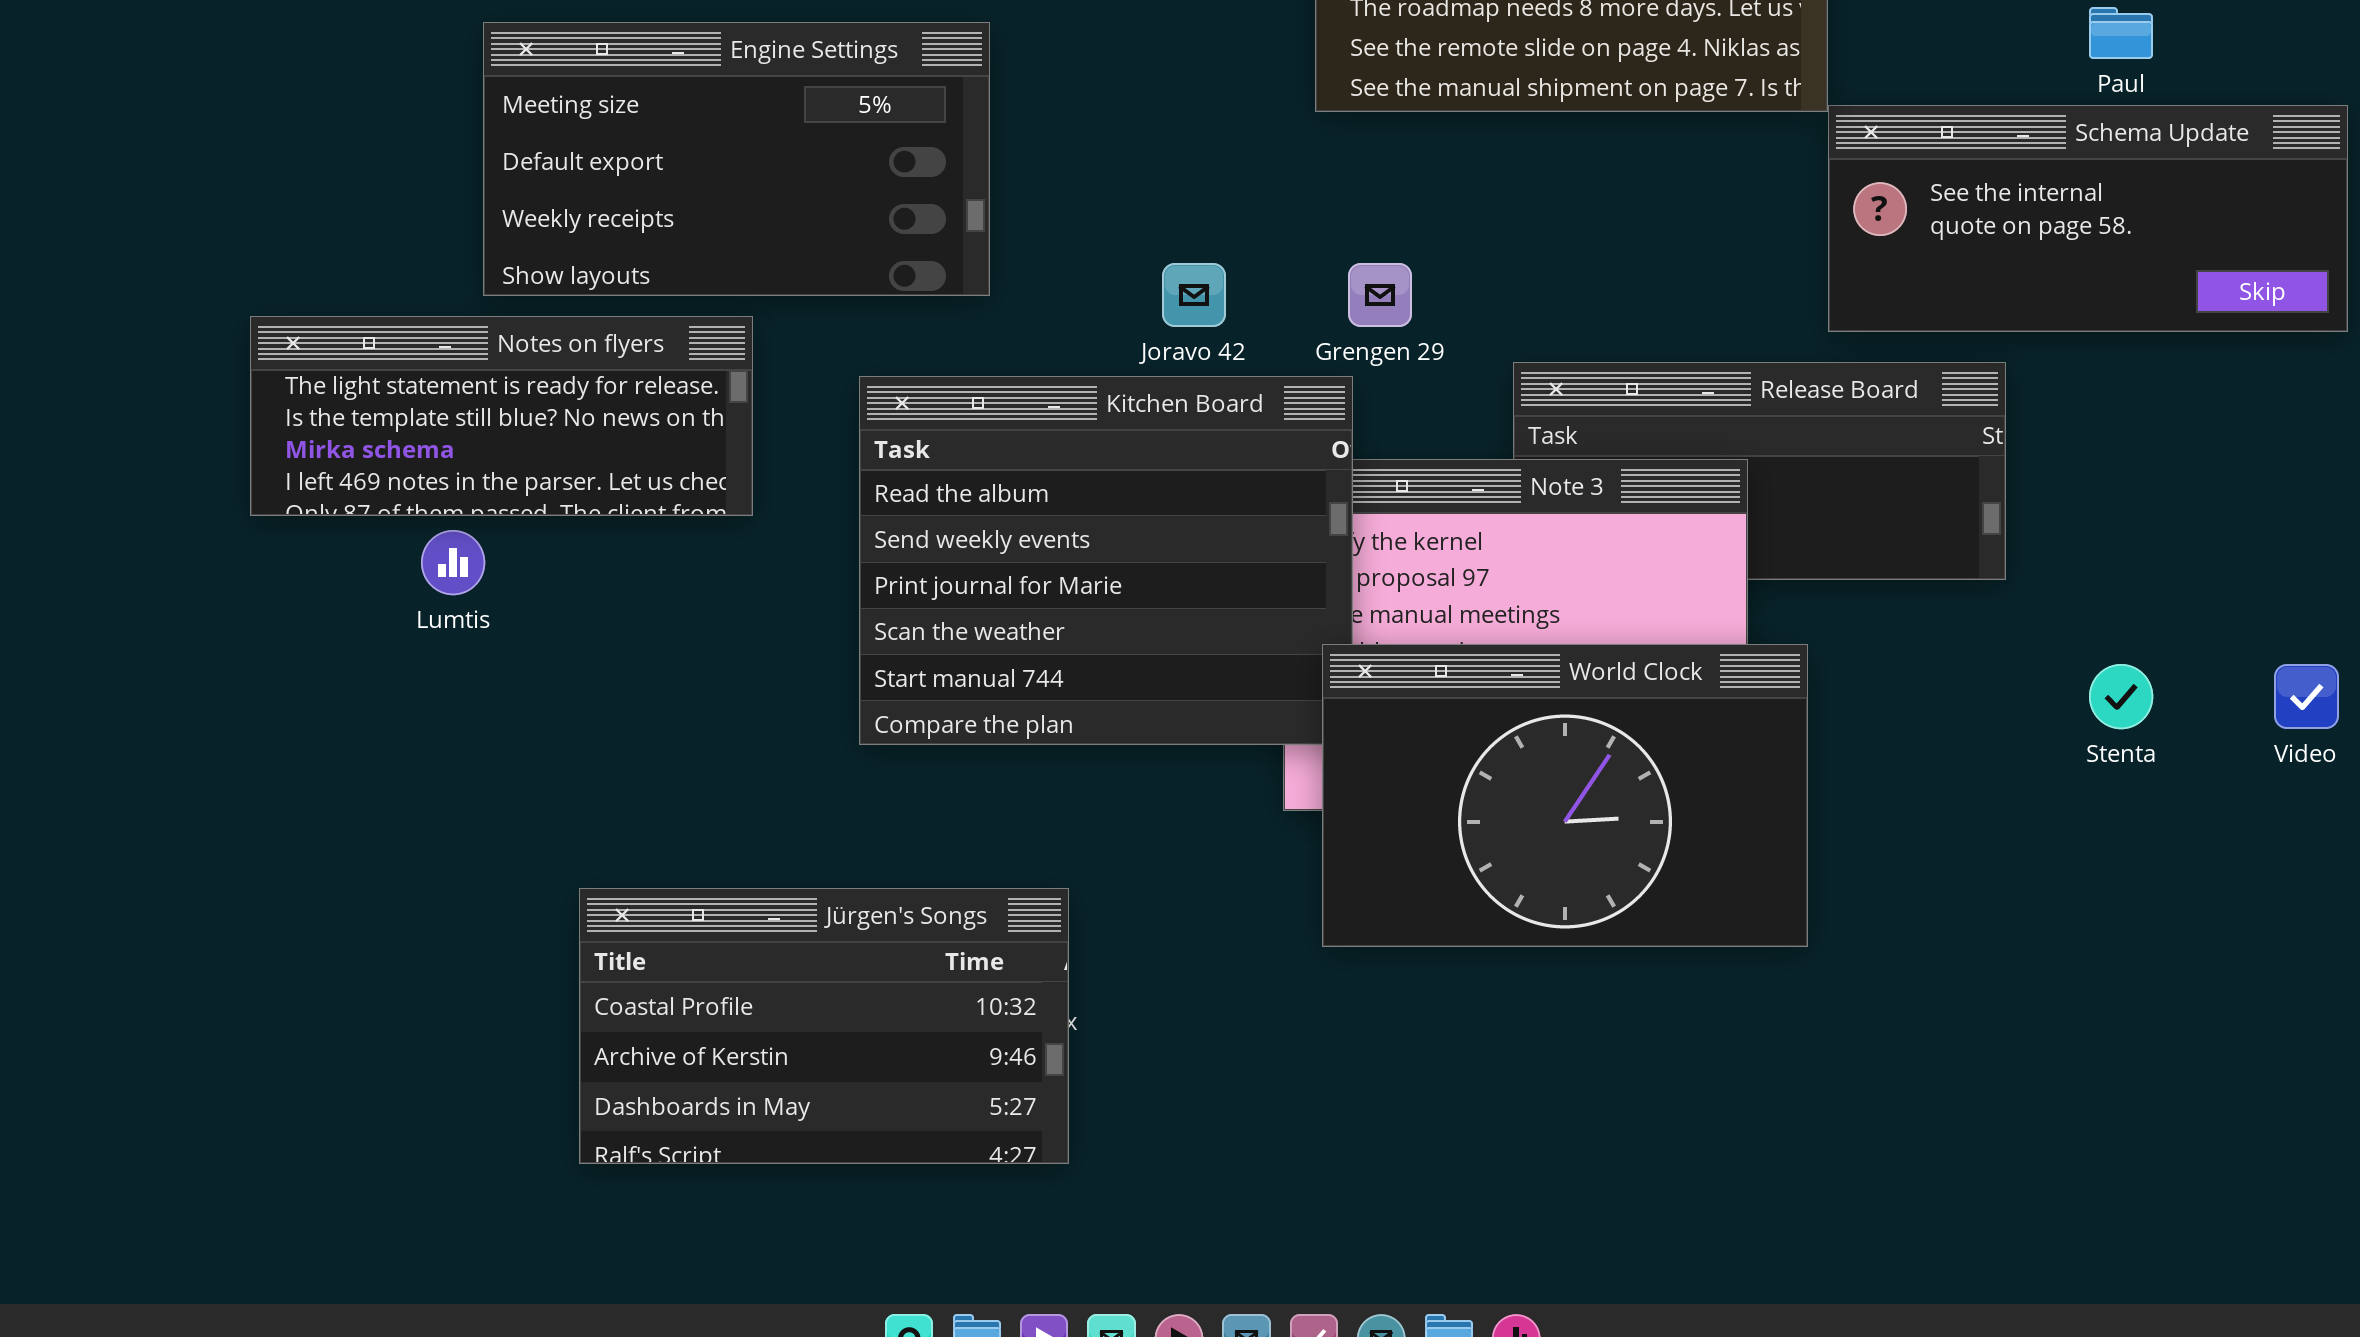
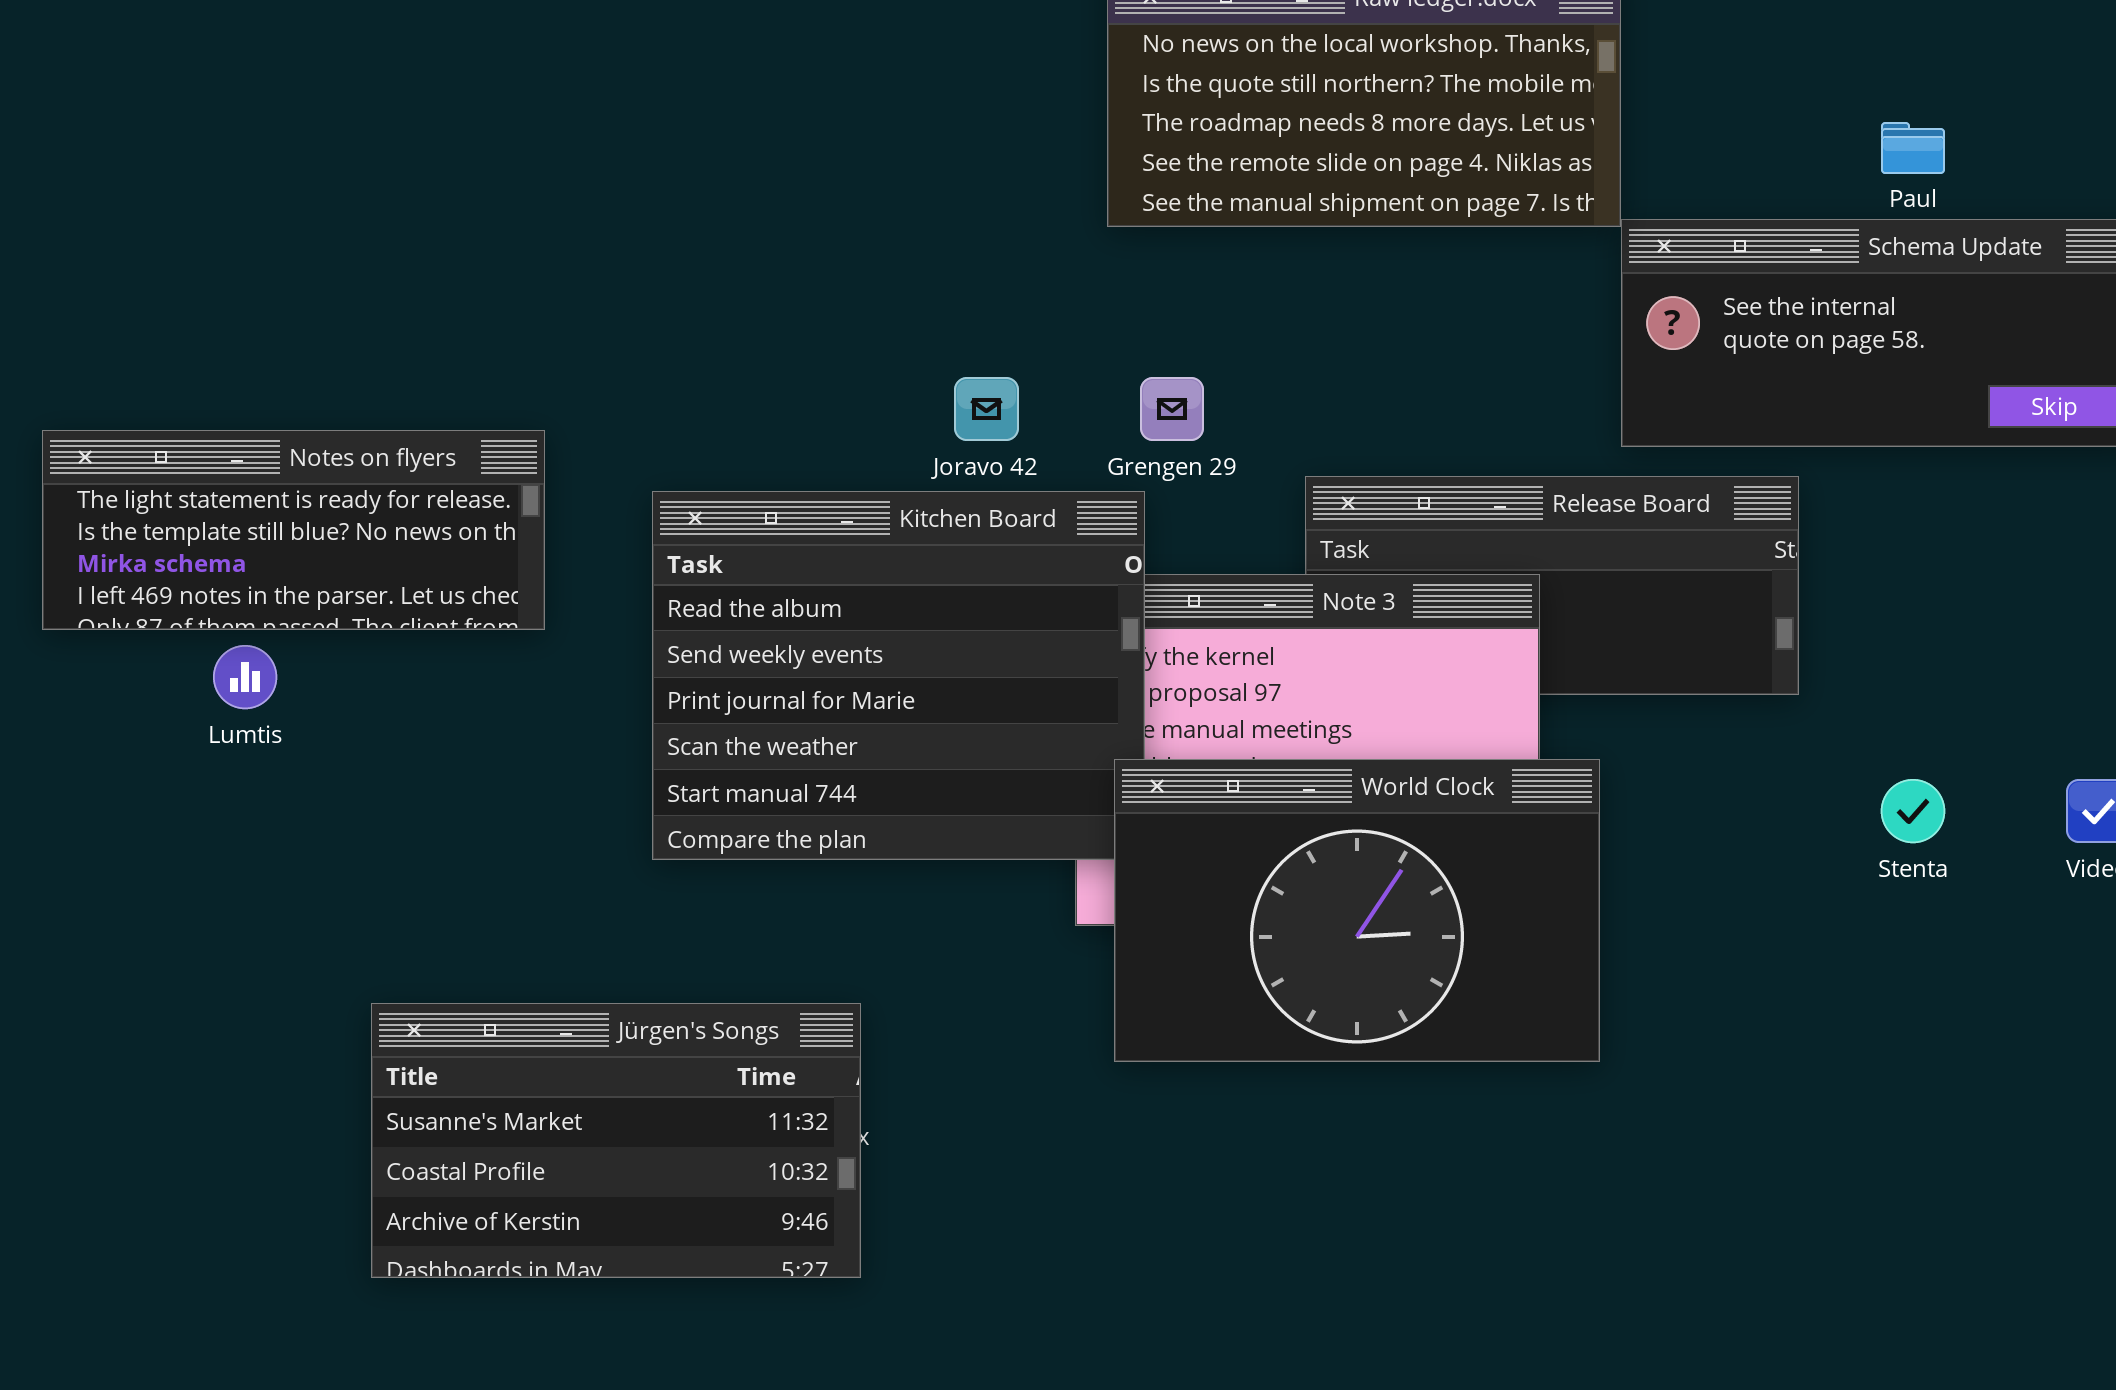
Engine Settings: [483,22,990,296] -> none, closed
Jürgen's Songs: [579,888,1069,1164] -> [371,1003,861,1278], scrolled up 1 row

